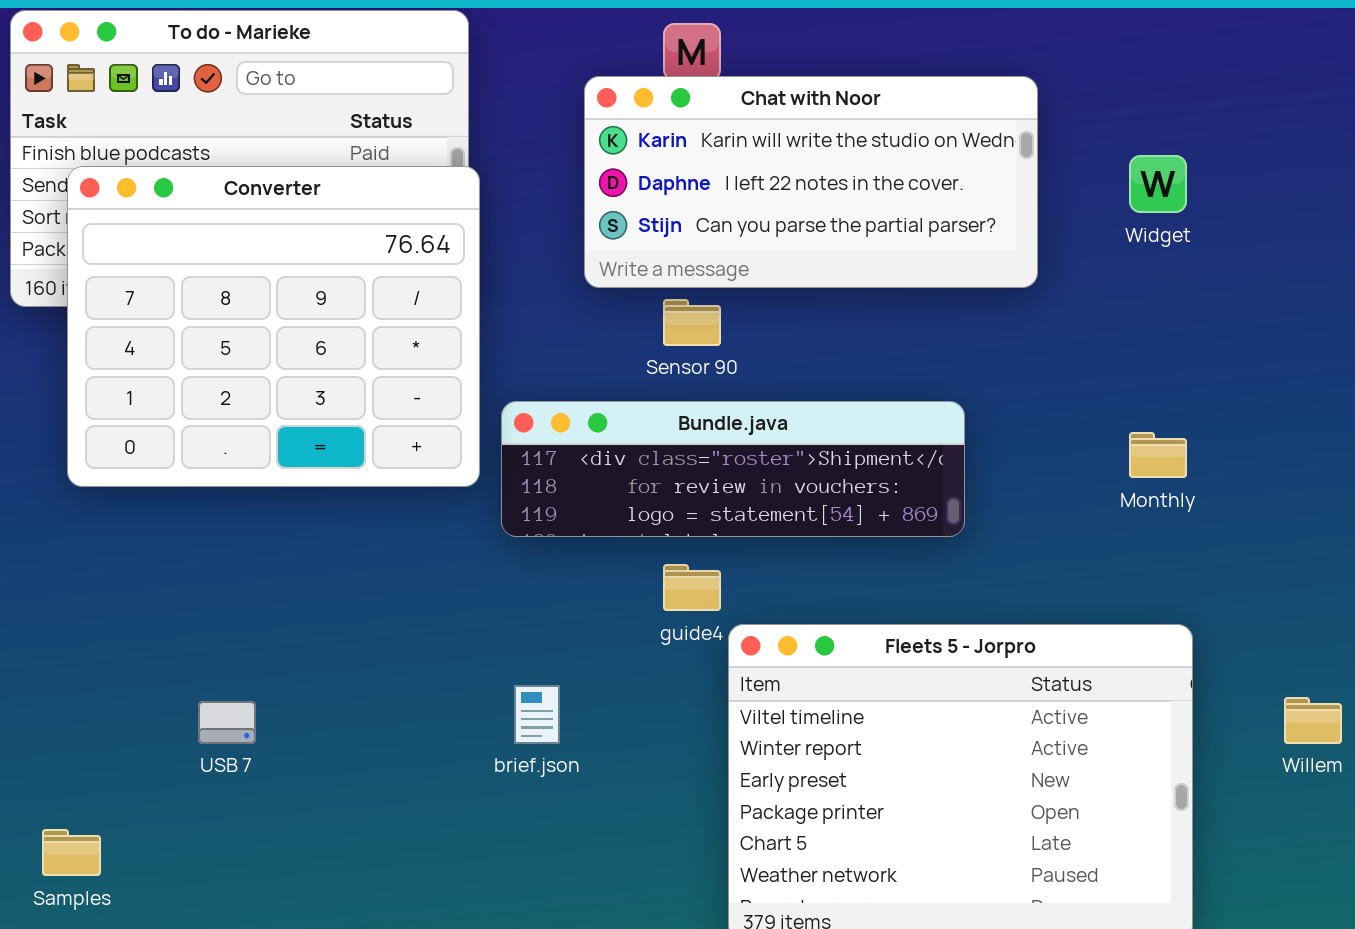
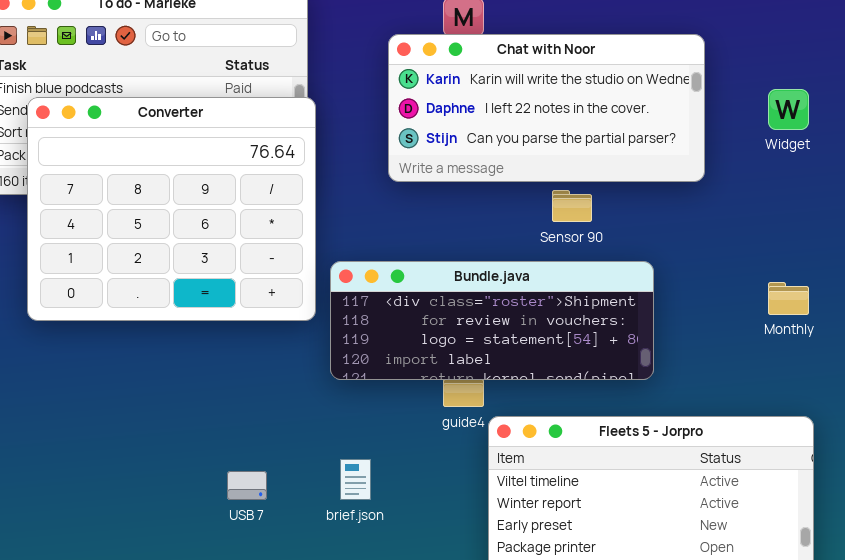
Sensor 90: [663,299,721,346] -> [552,190,592,222], moved
Bundle.java: [501,401,965,537] -> [330,261,654,380], resized
USB 7: [198,701,256,744] -> [227,471,267,500], moved

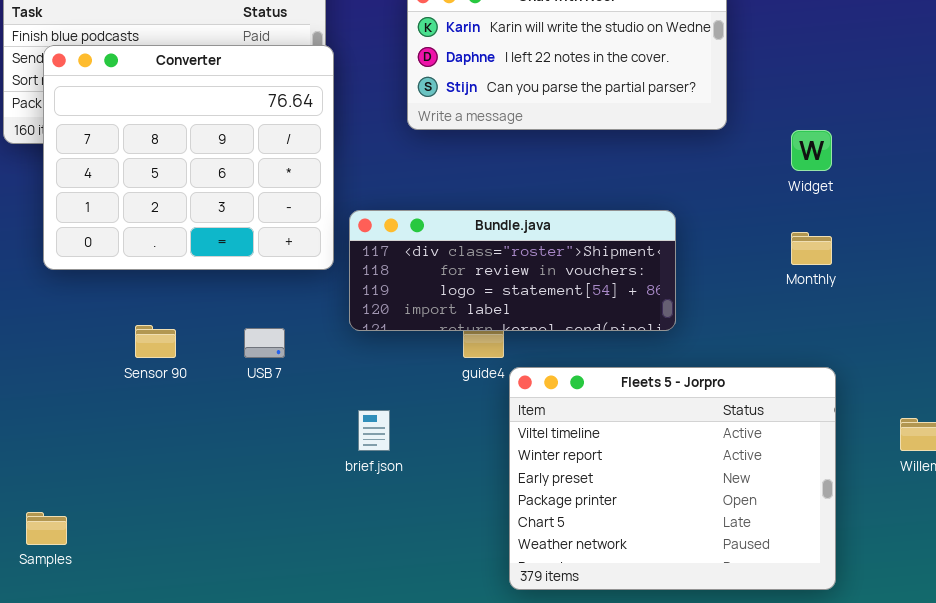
Widget: [768,89,809,130] -> [791,130,832,171], moved
Sensor 90: [552,190,592,222] -> [135,325,176,358], moved
USB 7: [227,471,267,500] -> [244,328,285,358], moved

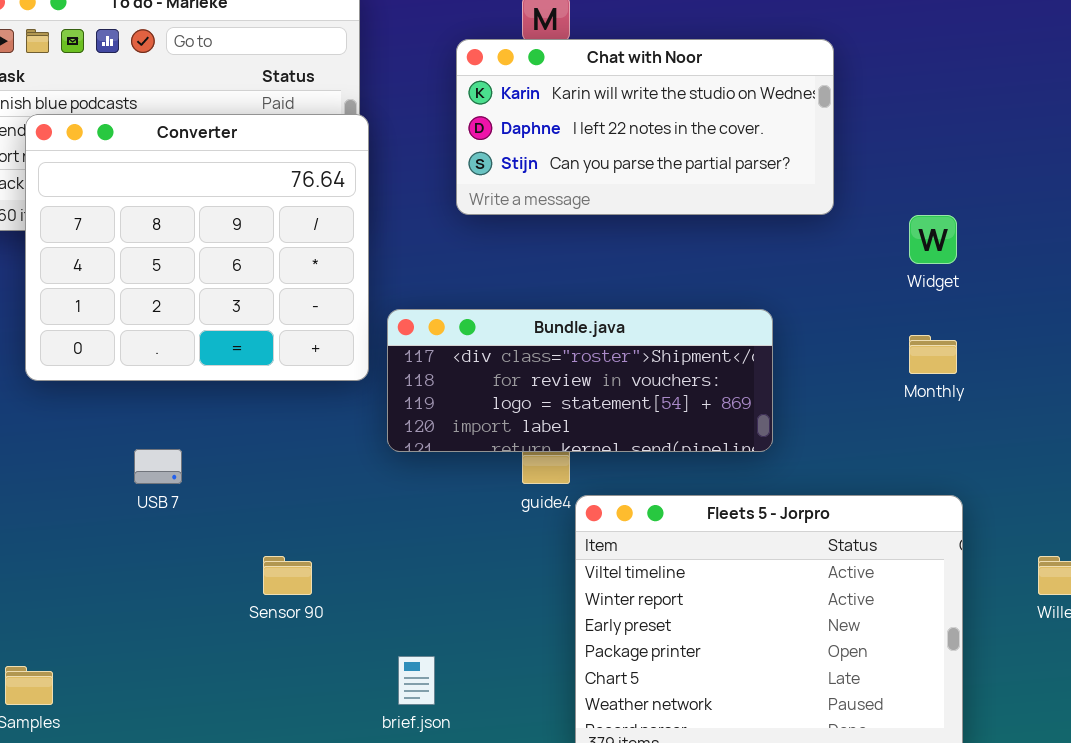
Sensor 90: [135,325,176,358] -> [263,556,312,595], moved
USB 7: [244,328,285,358] -> [134,449,182,484], moved
brief.json: [358,410,390,451] -> [398,656,435,705], moved

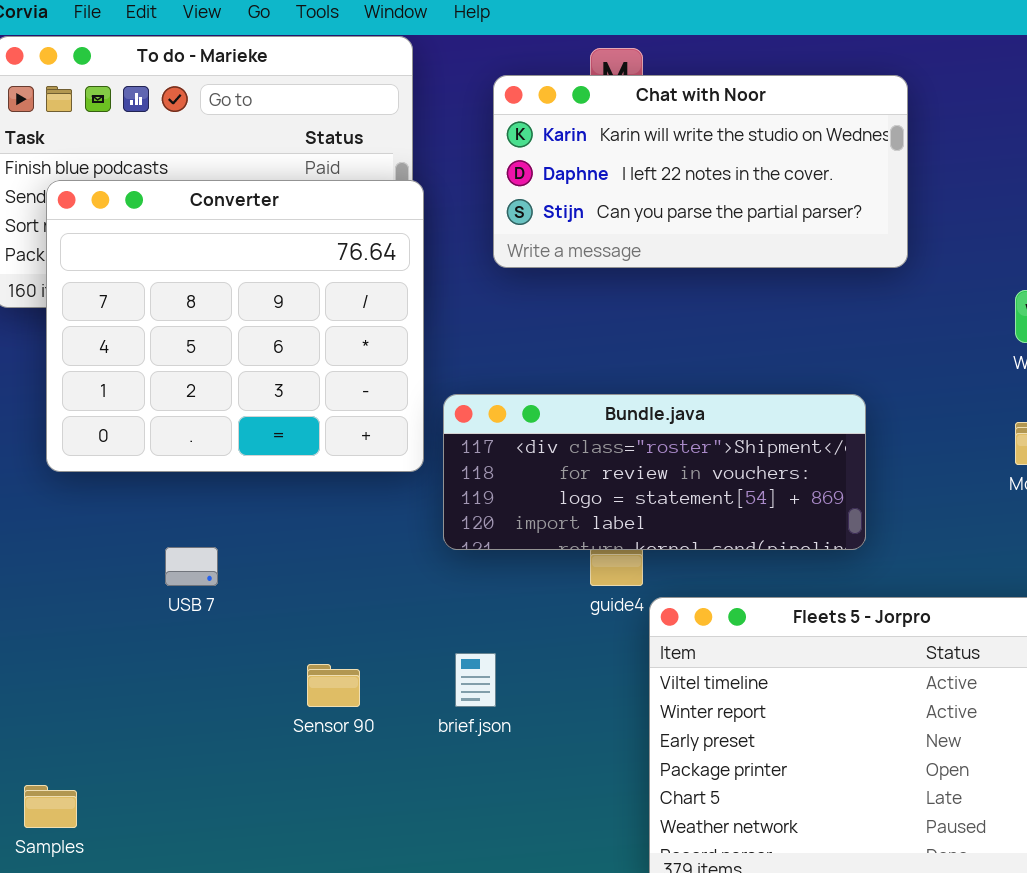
Chat with Noor: [456,39,834,215] -> [493,75,908,268], moved
brief.json: [398,656,435,705] -> [455,653,496,707], moved

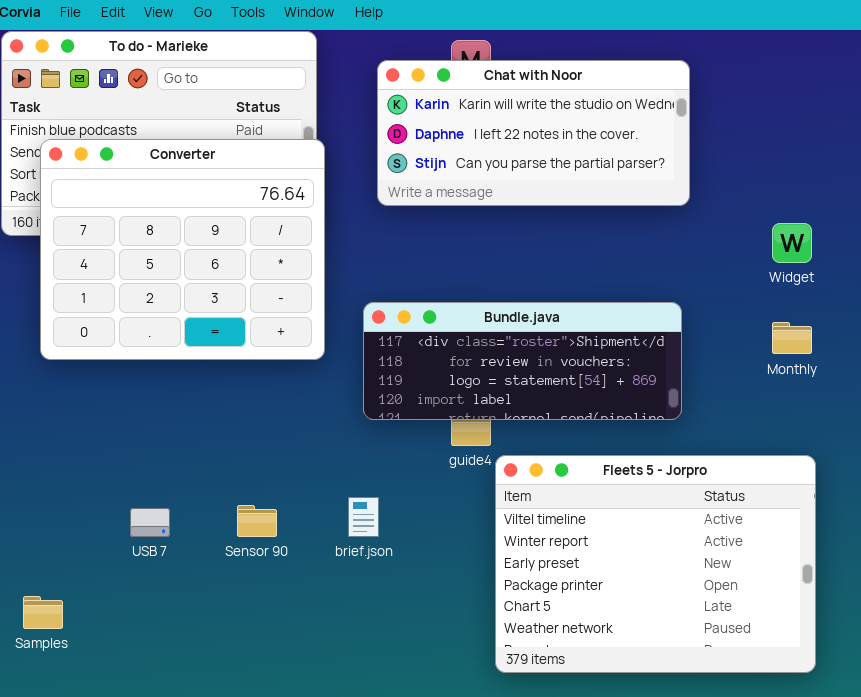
Bundle.java: [443,394,866,550] -> [363,302,682,420], moved
USB 7: [165,547,218,586] -> [130,508,170,537], moved

